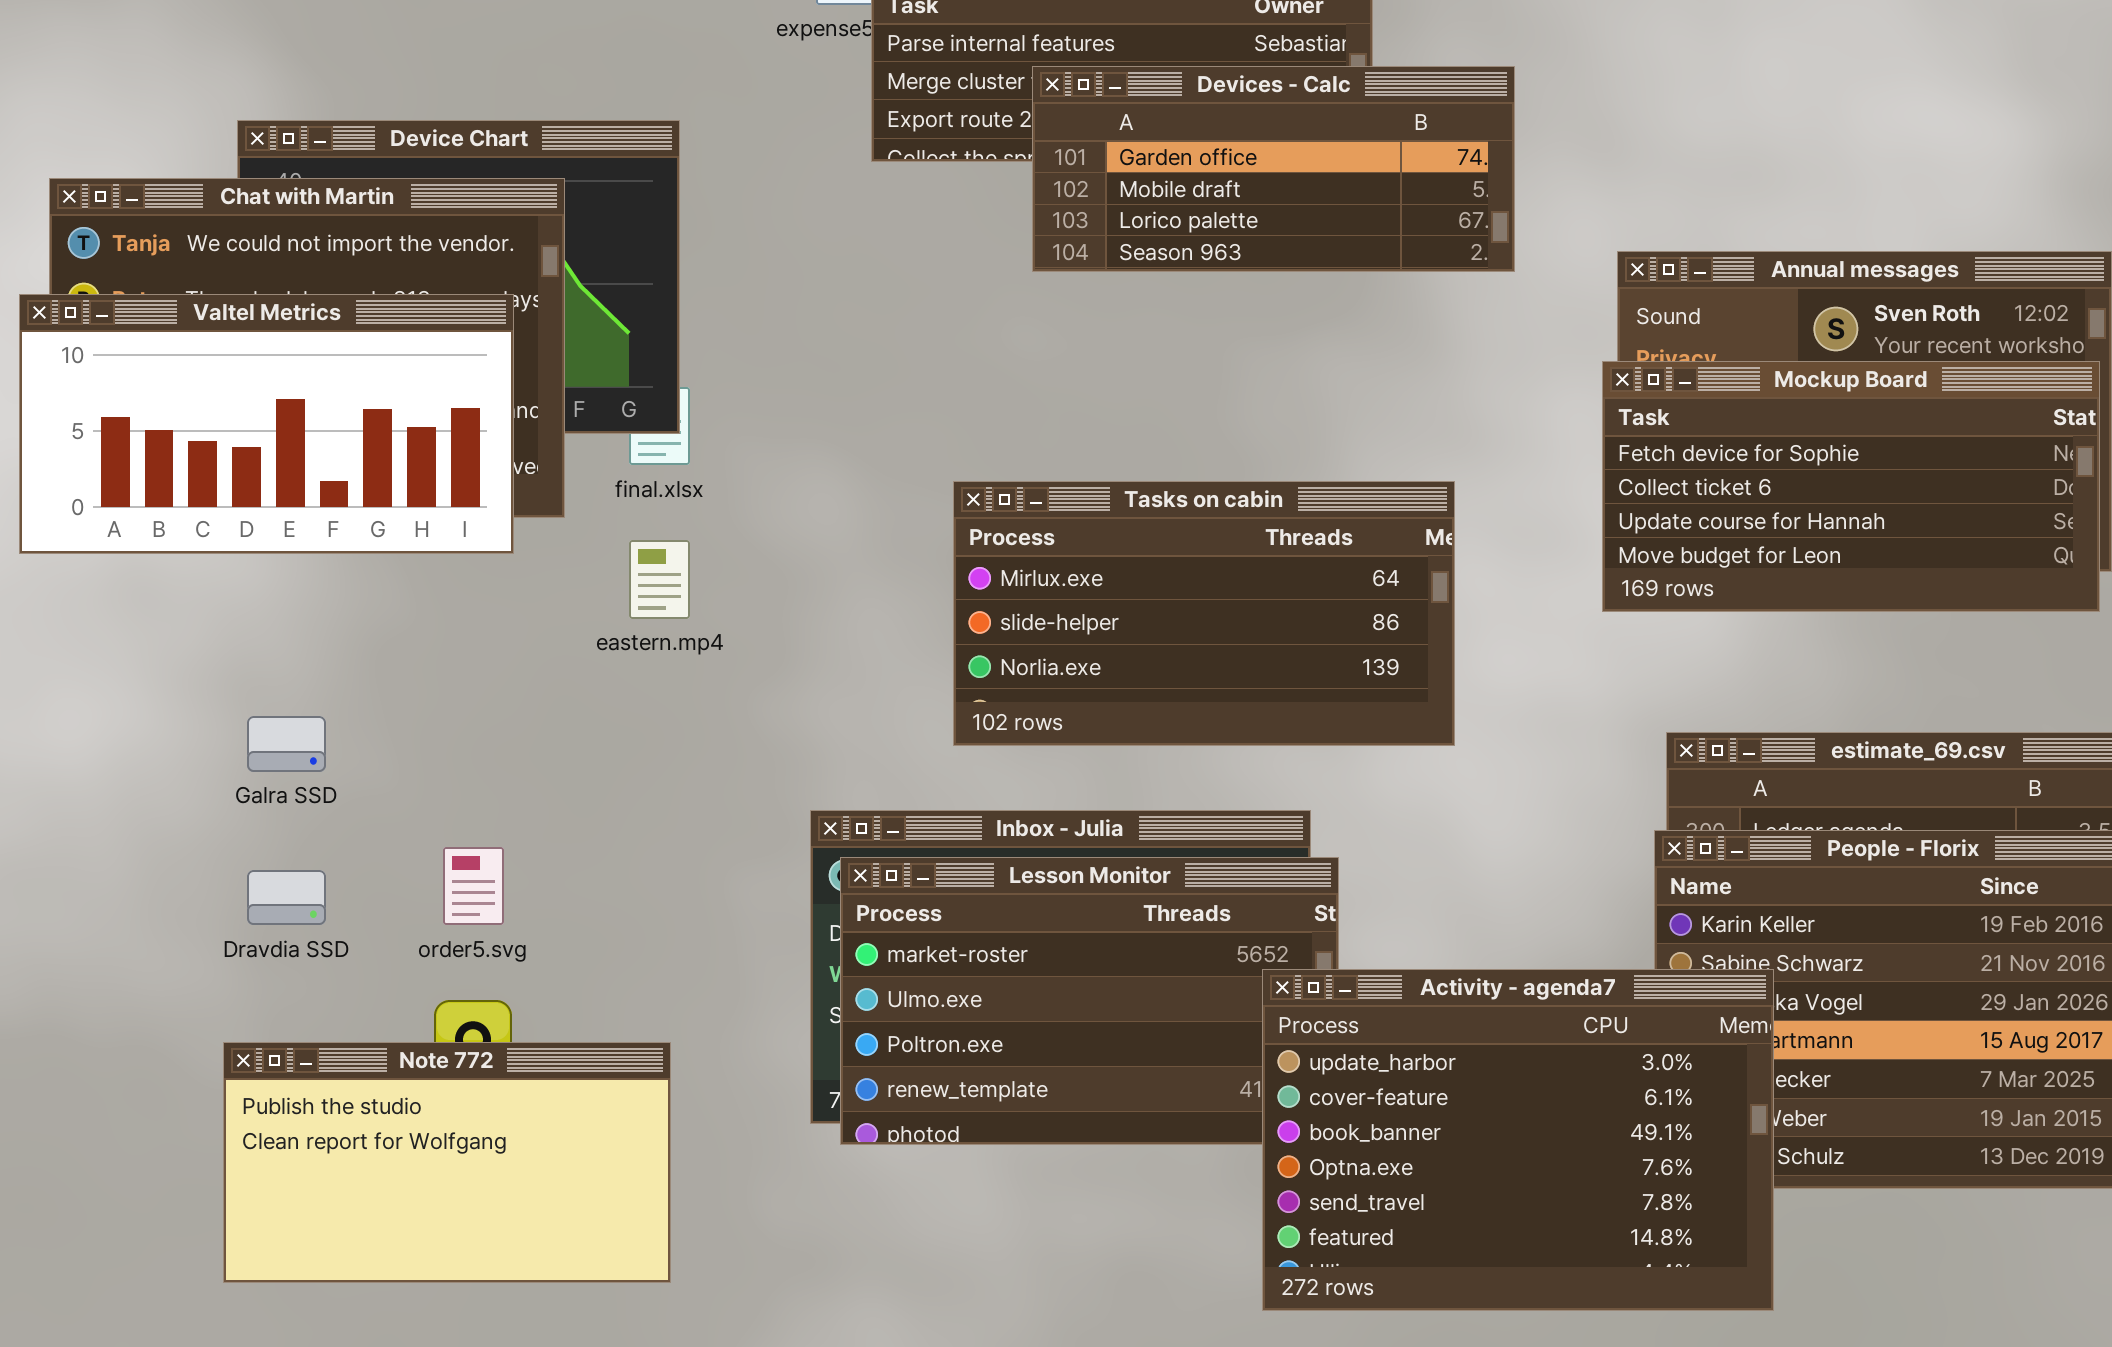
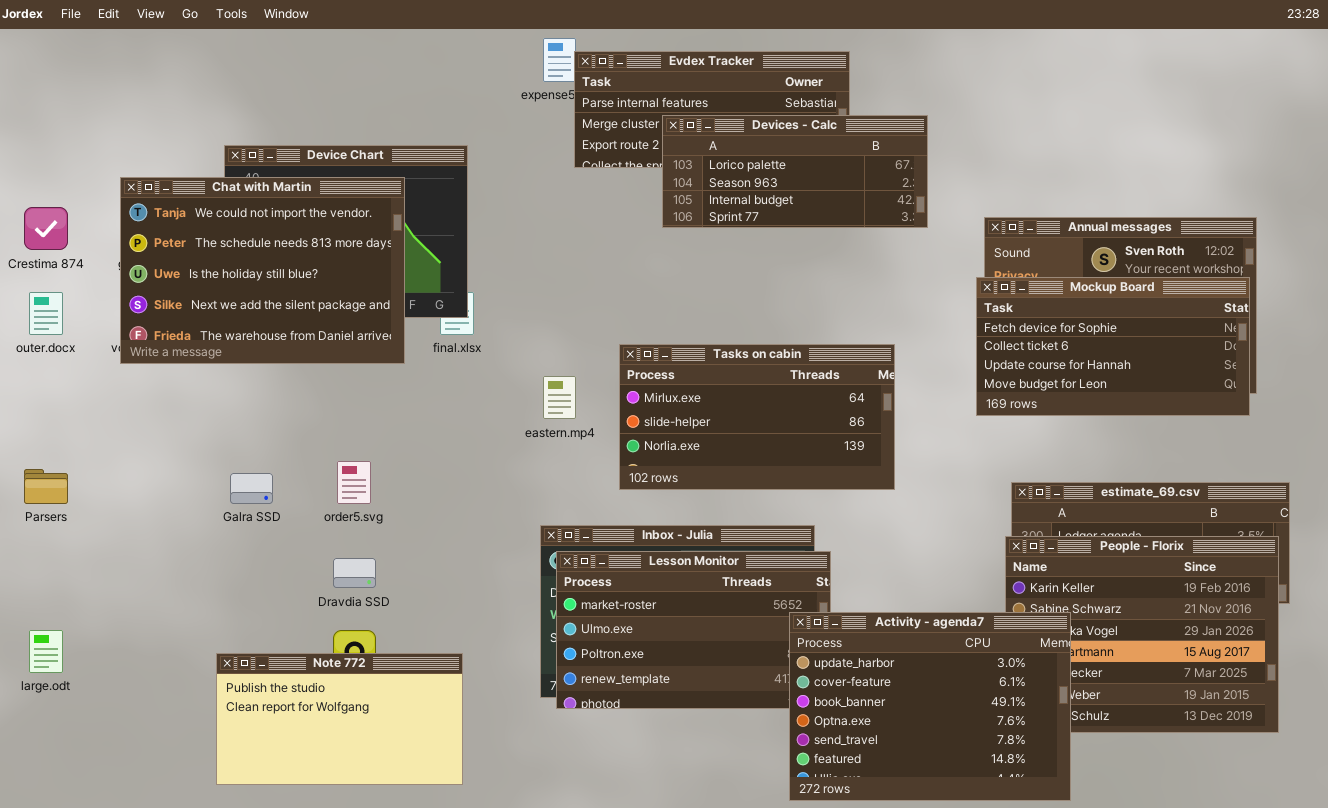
Devices - Calc: [1032,66,1515,272] -> [662,115,928,228], scrolled down 2 rows
Valtel Metrics: [19,294,514,554] -> none, closed
eastern.mp4: [629,540,690,619] -> [543,376,576,419], moved
order5.svg: [443,847,504,925] -> [337,461,371,504], moved
Dravdia SSD: [247,870,326,925] -> [333,558,376,588], moved

